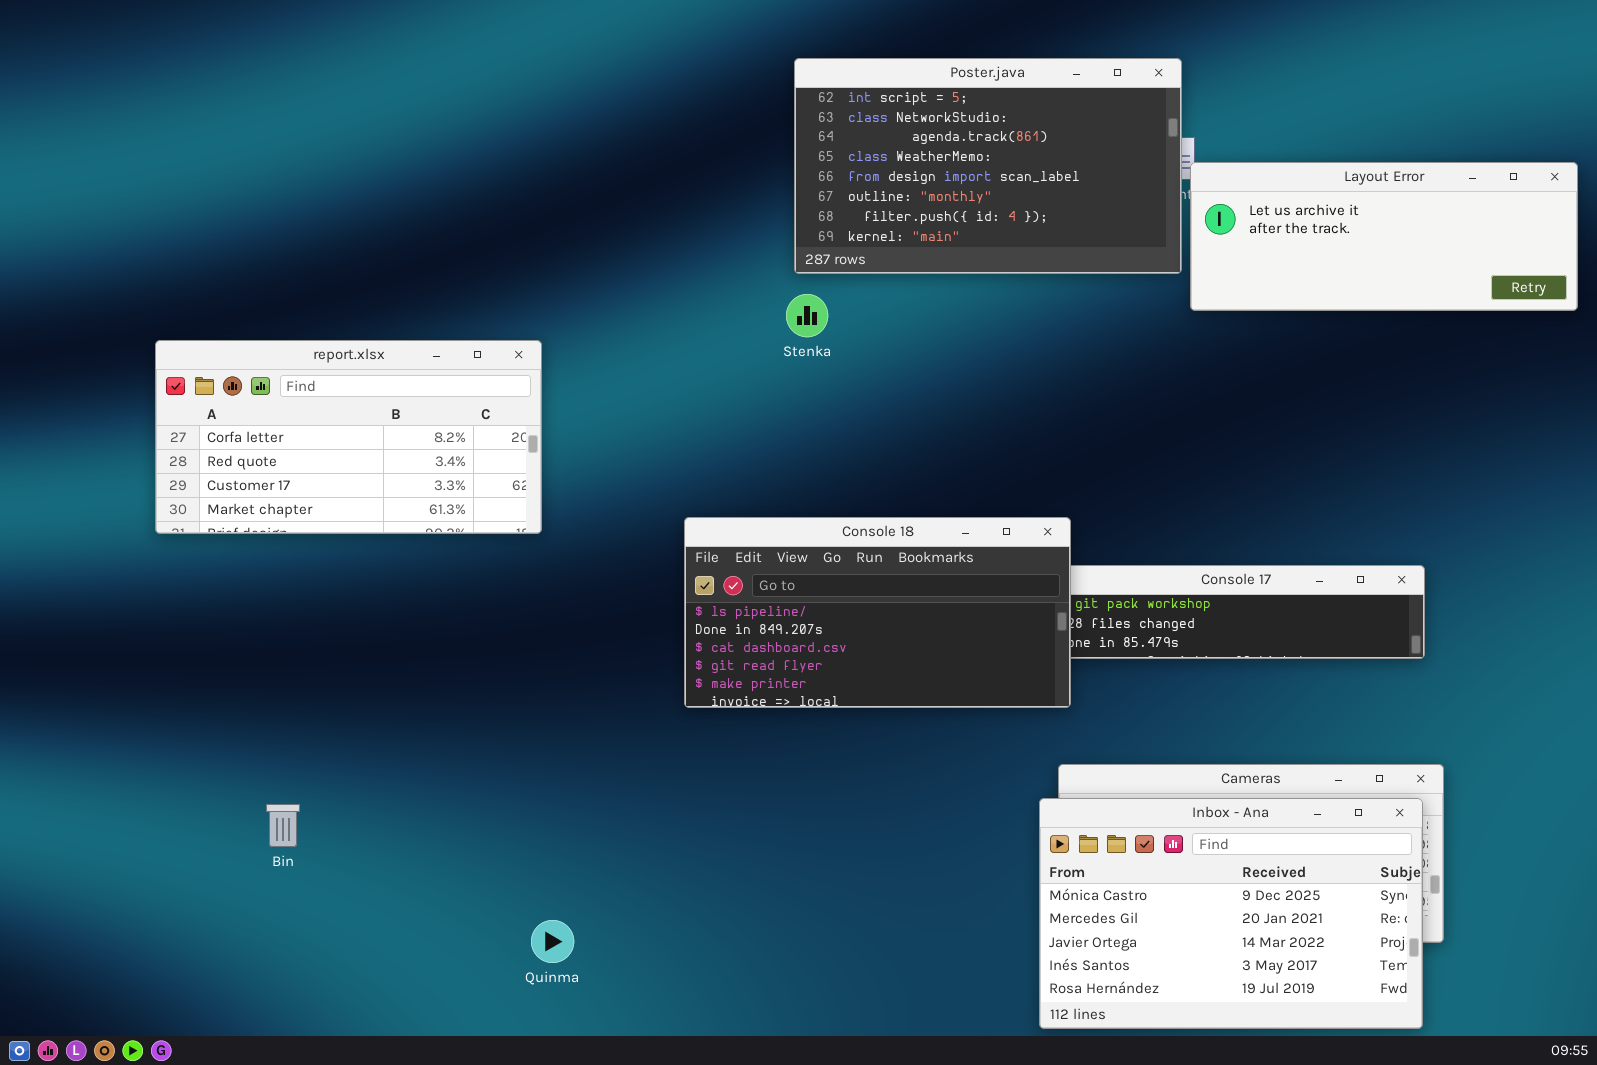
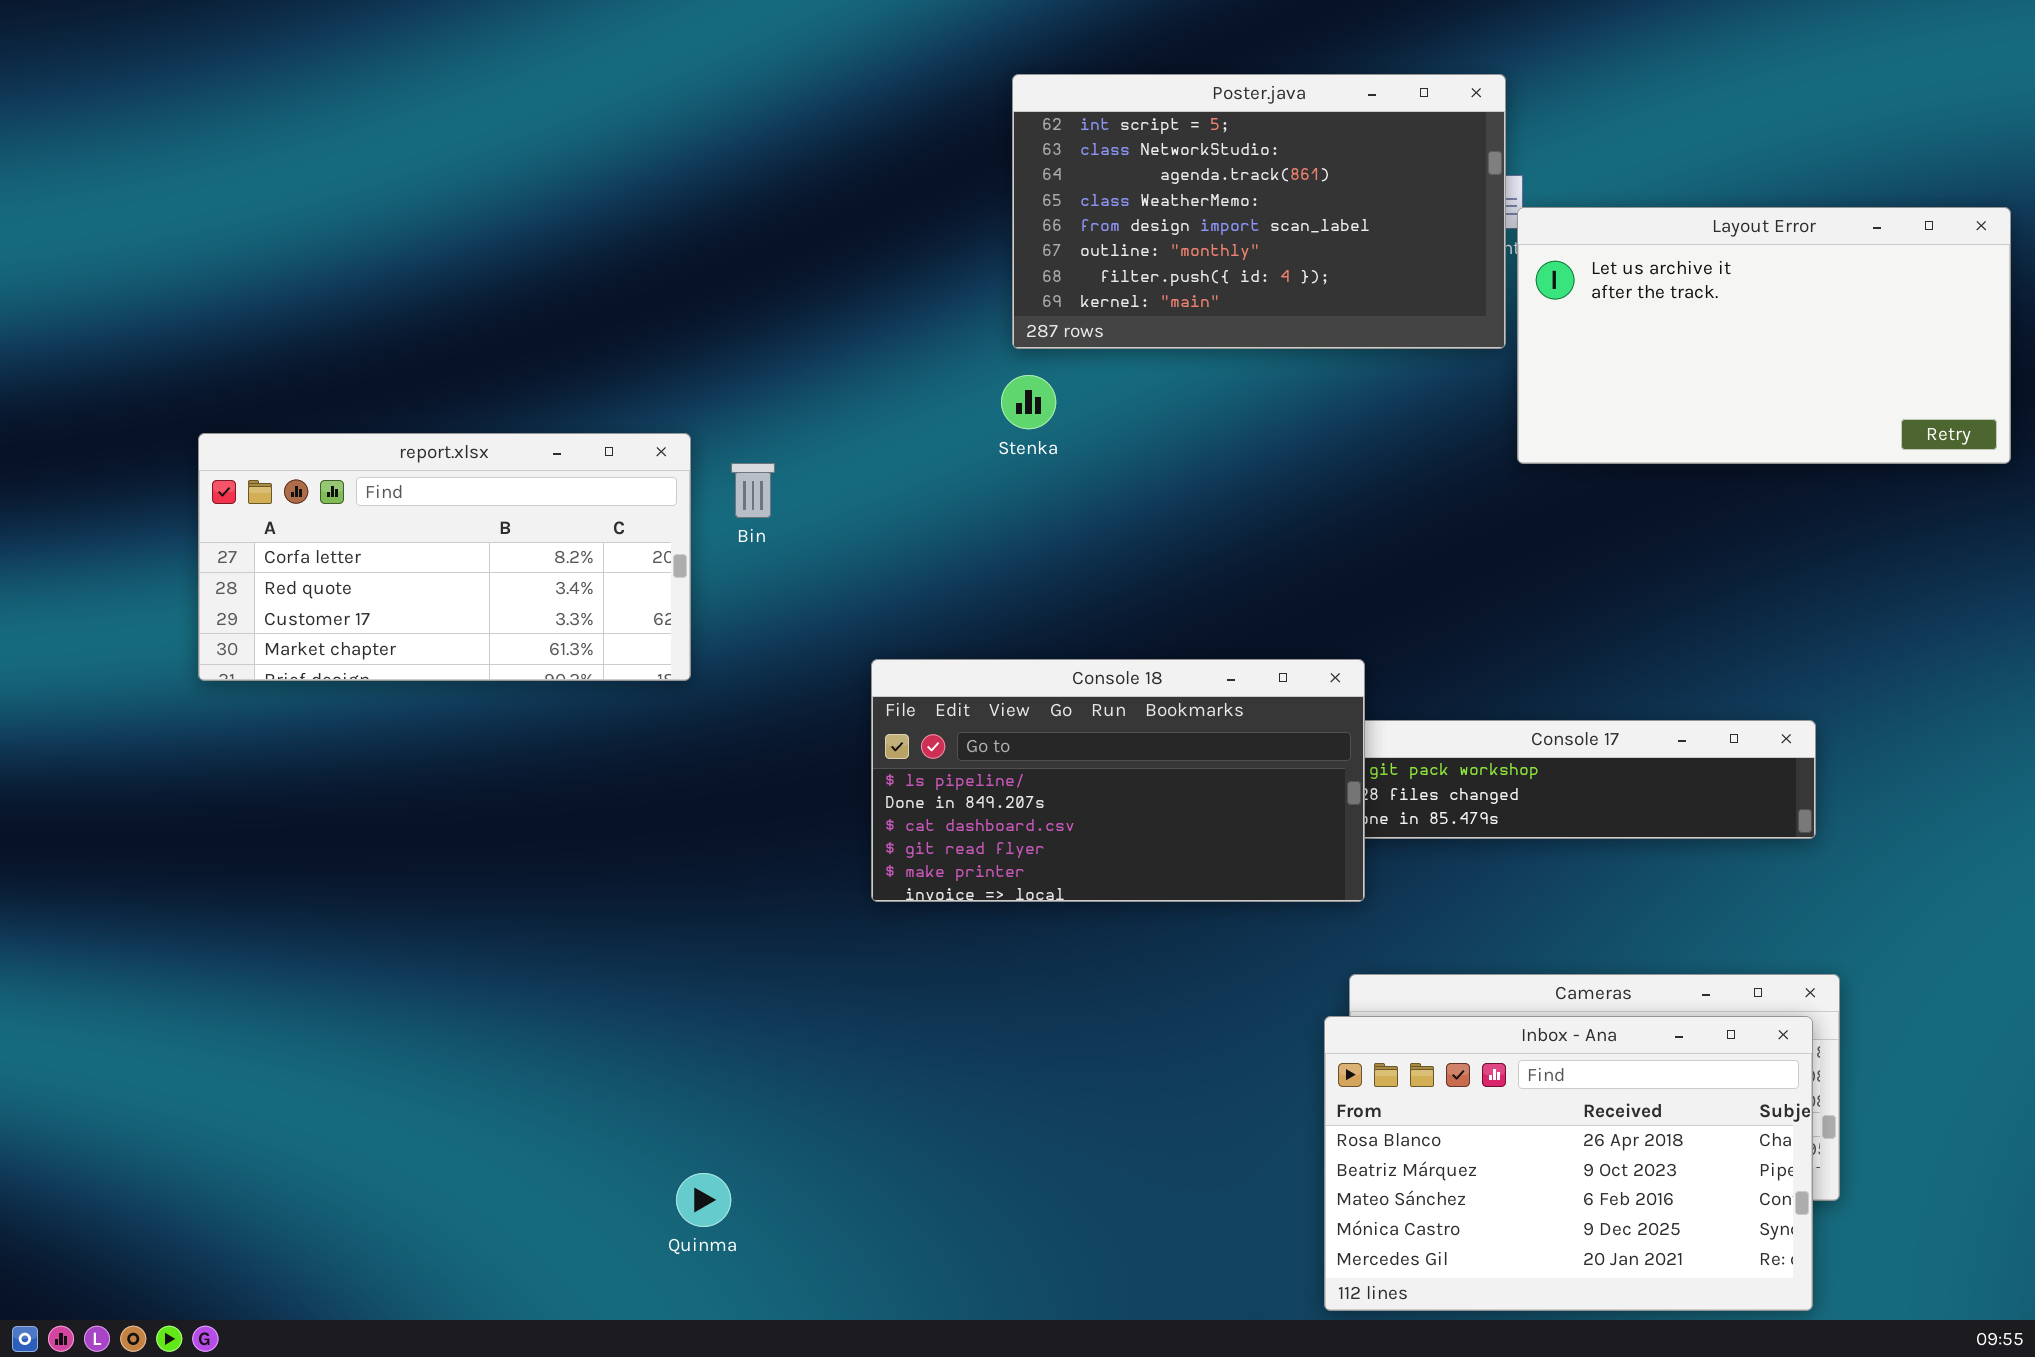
Layout Error: [1190,162,1578,311] -> [1517,207,2011,464], resized
Inbox - Ana: [1039,798,1423,1029] -> [1324,1016,1813,1311], scrolled up 3 rows
Bin: [266,804,300,847] -> [731,463,775,518], moved

